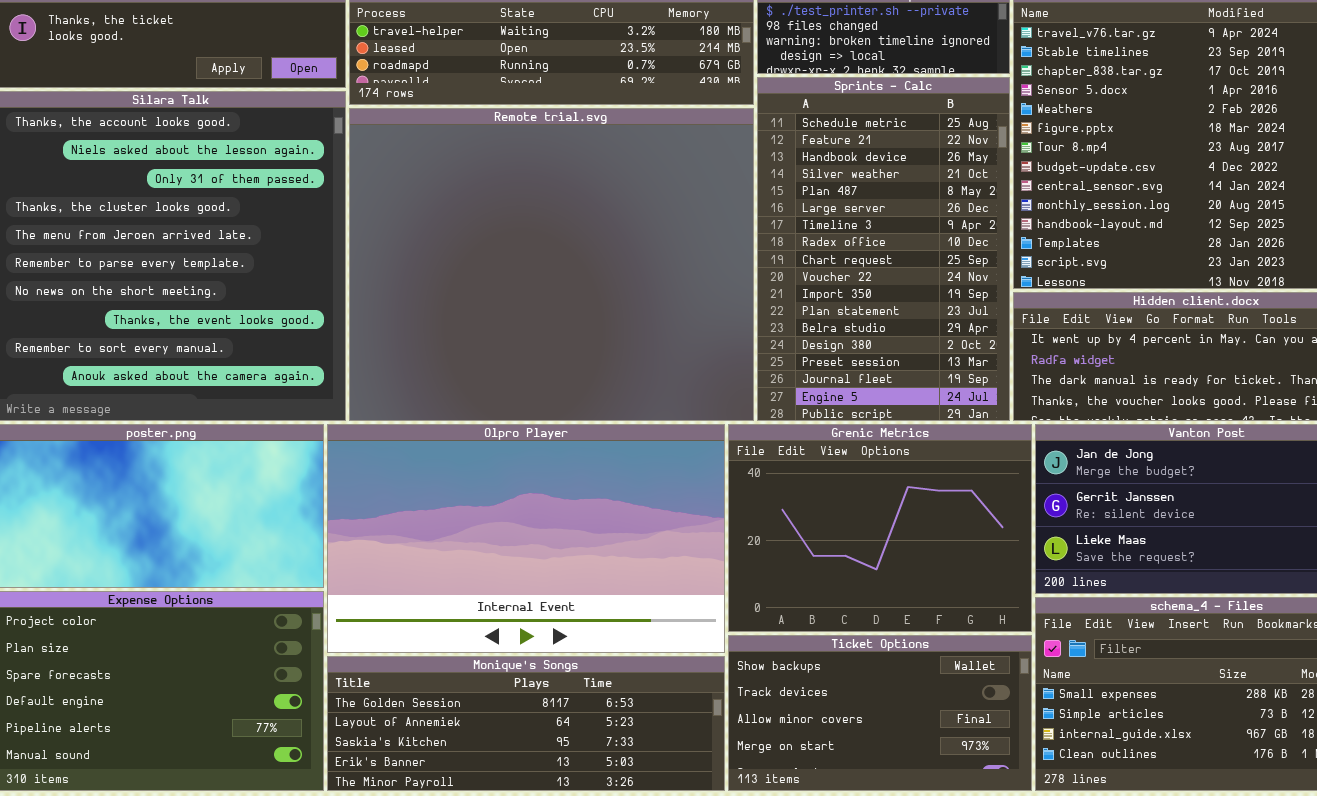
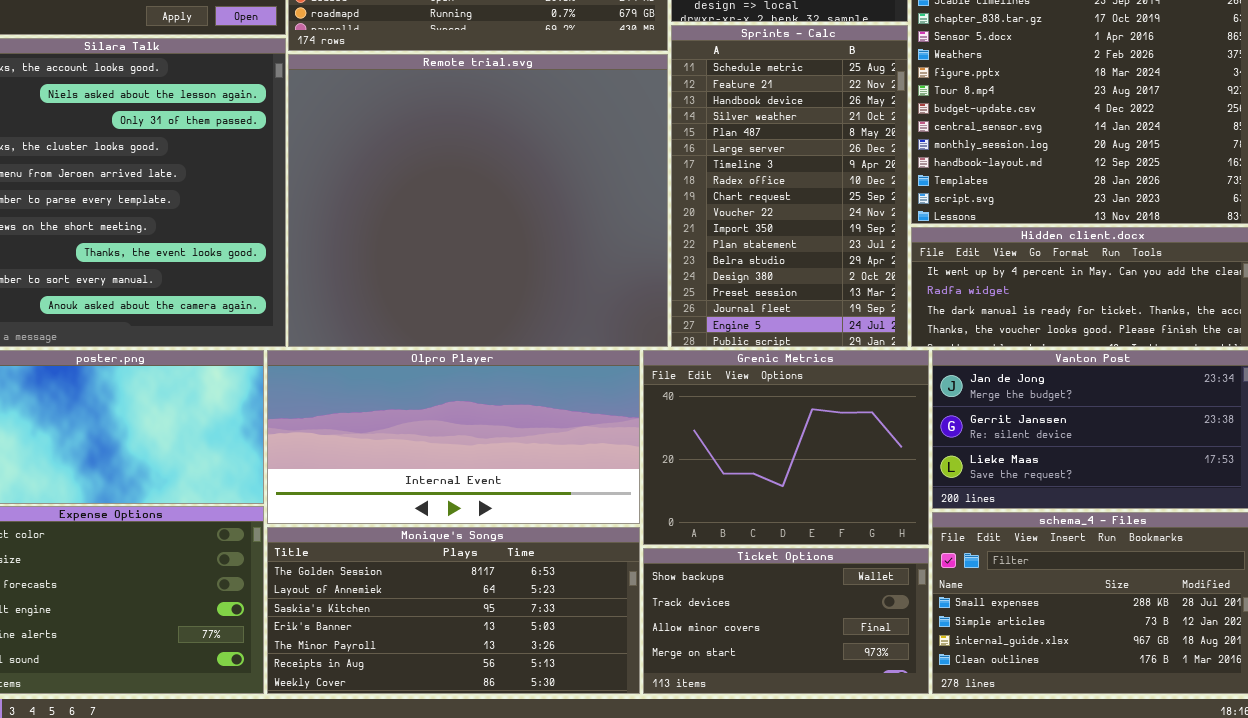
Olpro Player: [327,424,725,653] -> [267,350,640,524], resized
Monique's Songs: [327,656,725,791] -> [267,527,640,694], resized

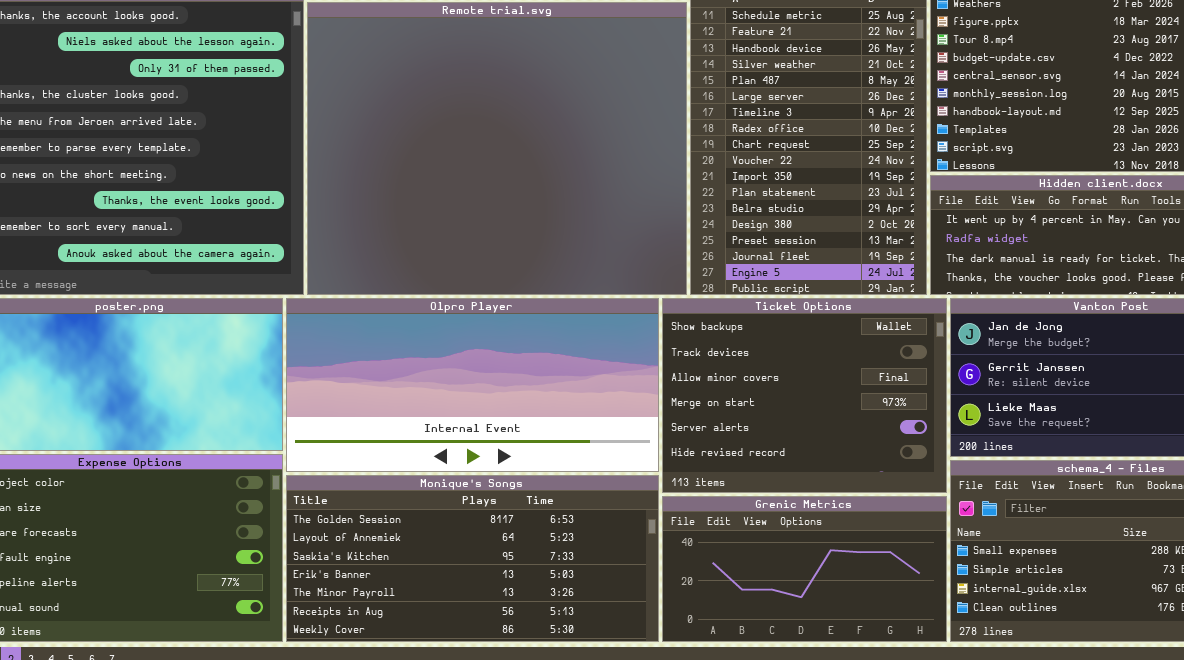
Grenic Metrics: [643,350,929,545] -> [662,496,947,642], moved, resized
Ticket Options: [643,548,929,694] -> [662,298,947,493], moved, resized

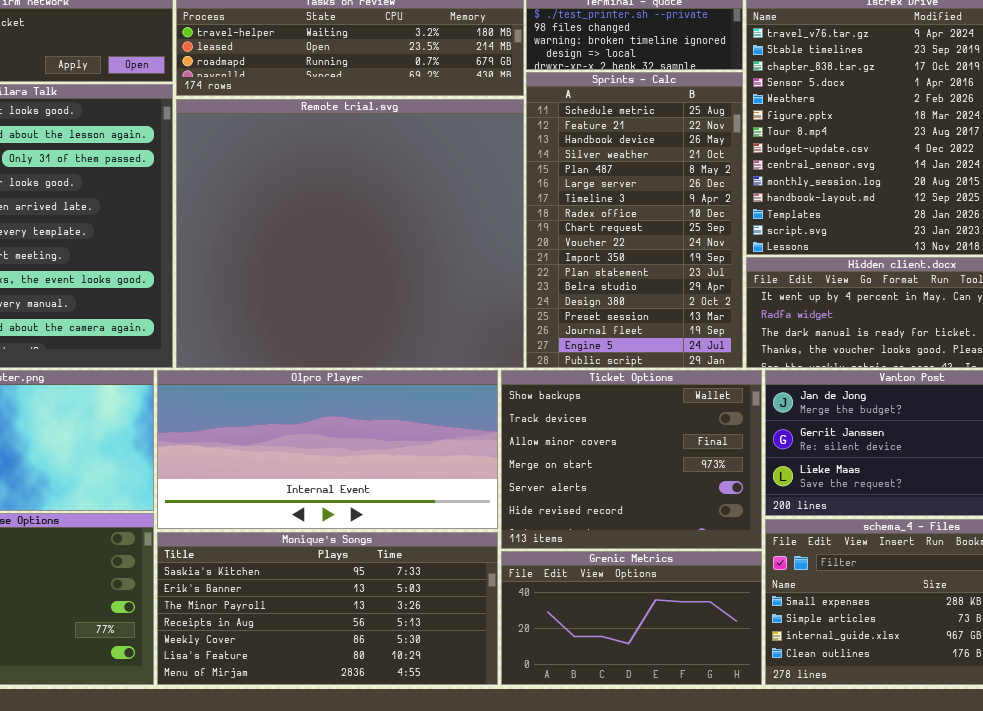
Monique's Songs: [286,475,659,642] -> [157,532,498,685], scrolled down 2 rows

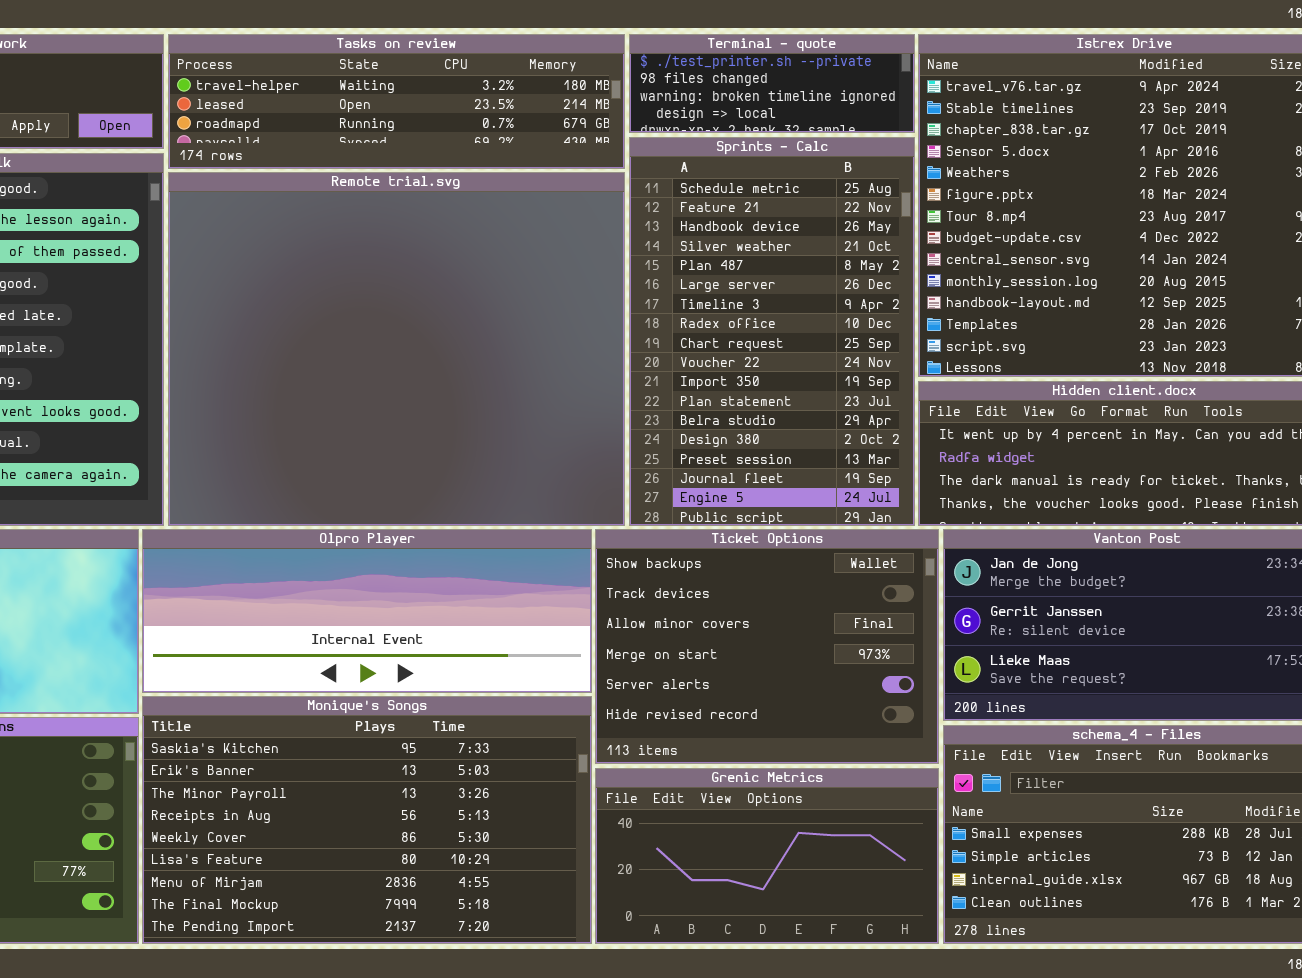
Olpro Player: [157,370,498,529] -> [142,529,592,693], resized
Monique's Songs: [157,532,498,685] -> [142,696,592,944], resized

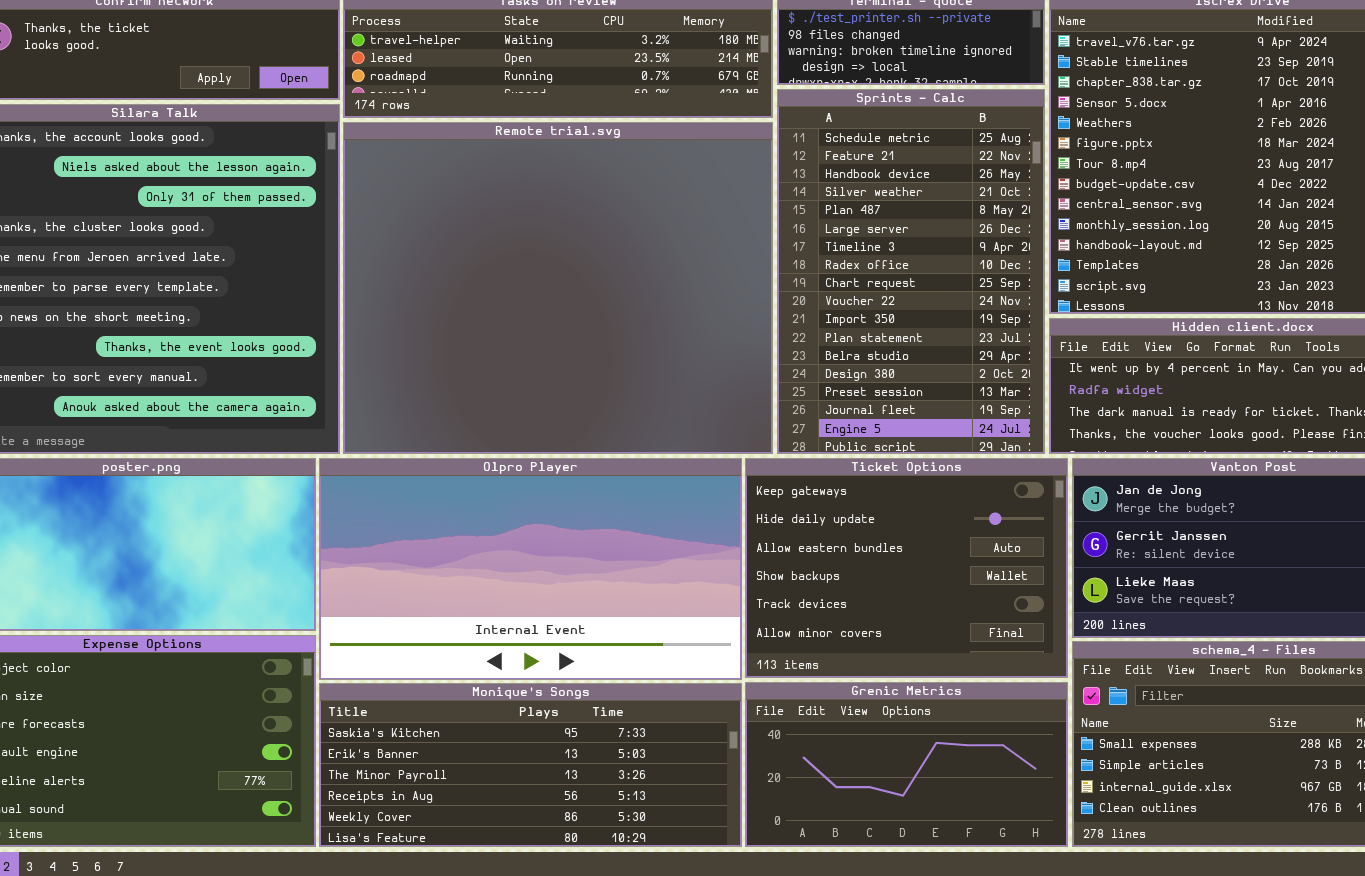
Olpro Player: [142,529,592,693] -> [319,458,742,680], resized
Ticket Options: [595,529,939,764] -> [745,458,1068,678], scrolled up 3 rows
Monique's Songs: [142,696,592,944] -> [319,683,742,847], resized

